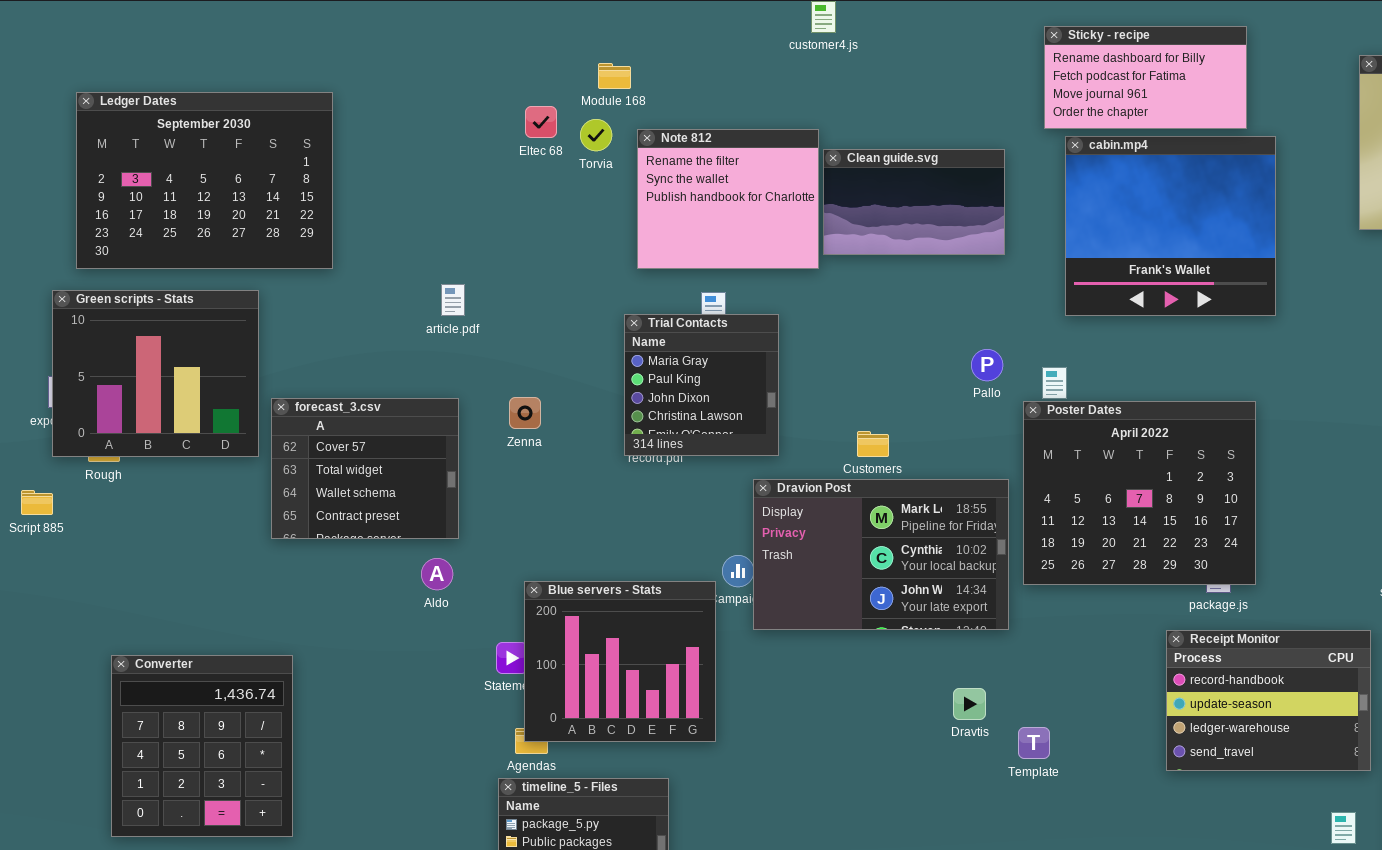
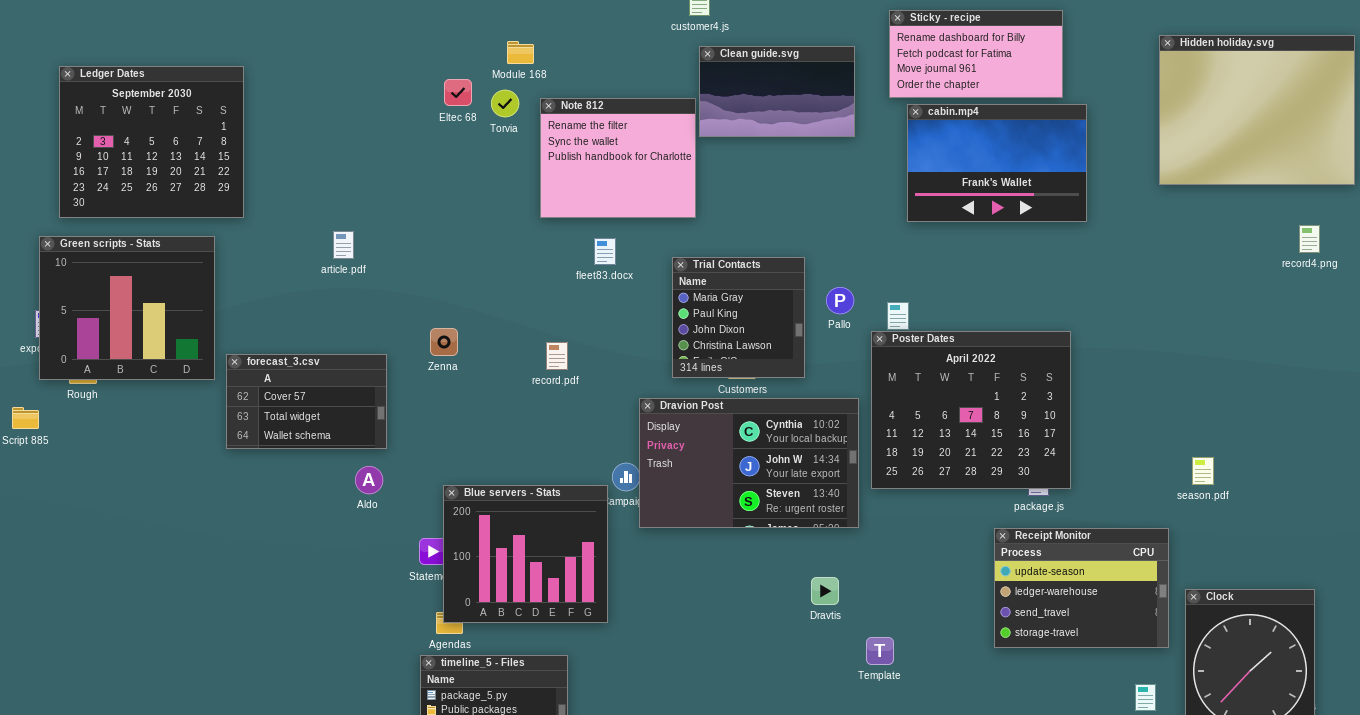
Ledger Dates: [76,92,333,269] -> [59,66,244,218], resized
cabin.mp4: [1065,136,1276,316] -> [907,104,1087,222], resized
Clean guide.svg: [823,149,1005,255] -> [699,46,855,137], moved
article.pdf: [441,284,465,316] -> [333,231,354,259], moved
Trial Contacts: [624,314,779,456] -> [672,257,805,378], moved
forecast_3.csv: [271,398,459,539] -> [226,354,387,449], resized
Dravion Post: [753,479,1009,630] -> [639,398,859,528], scrolled down 1 row
Receipt Monitor: [1166,630,1371,771] -> [994,528,1169,648], scrolled down 1 row
Converter: [111,655,293,837] -> none, closed
Template: [1018,727,1050,759] -> [866,637,894,665], moved

